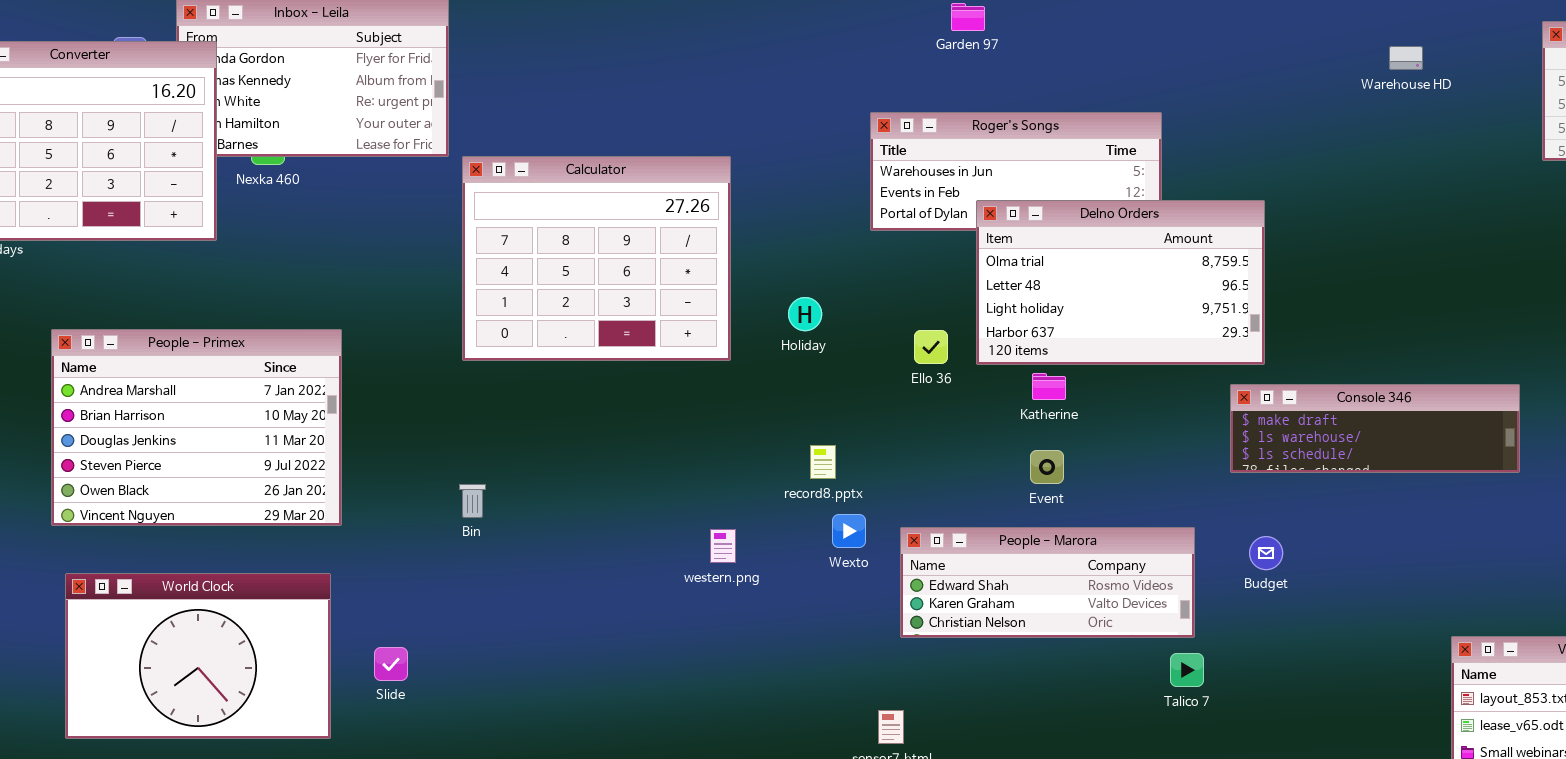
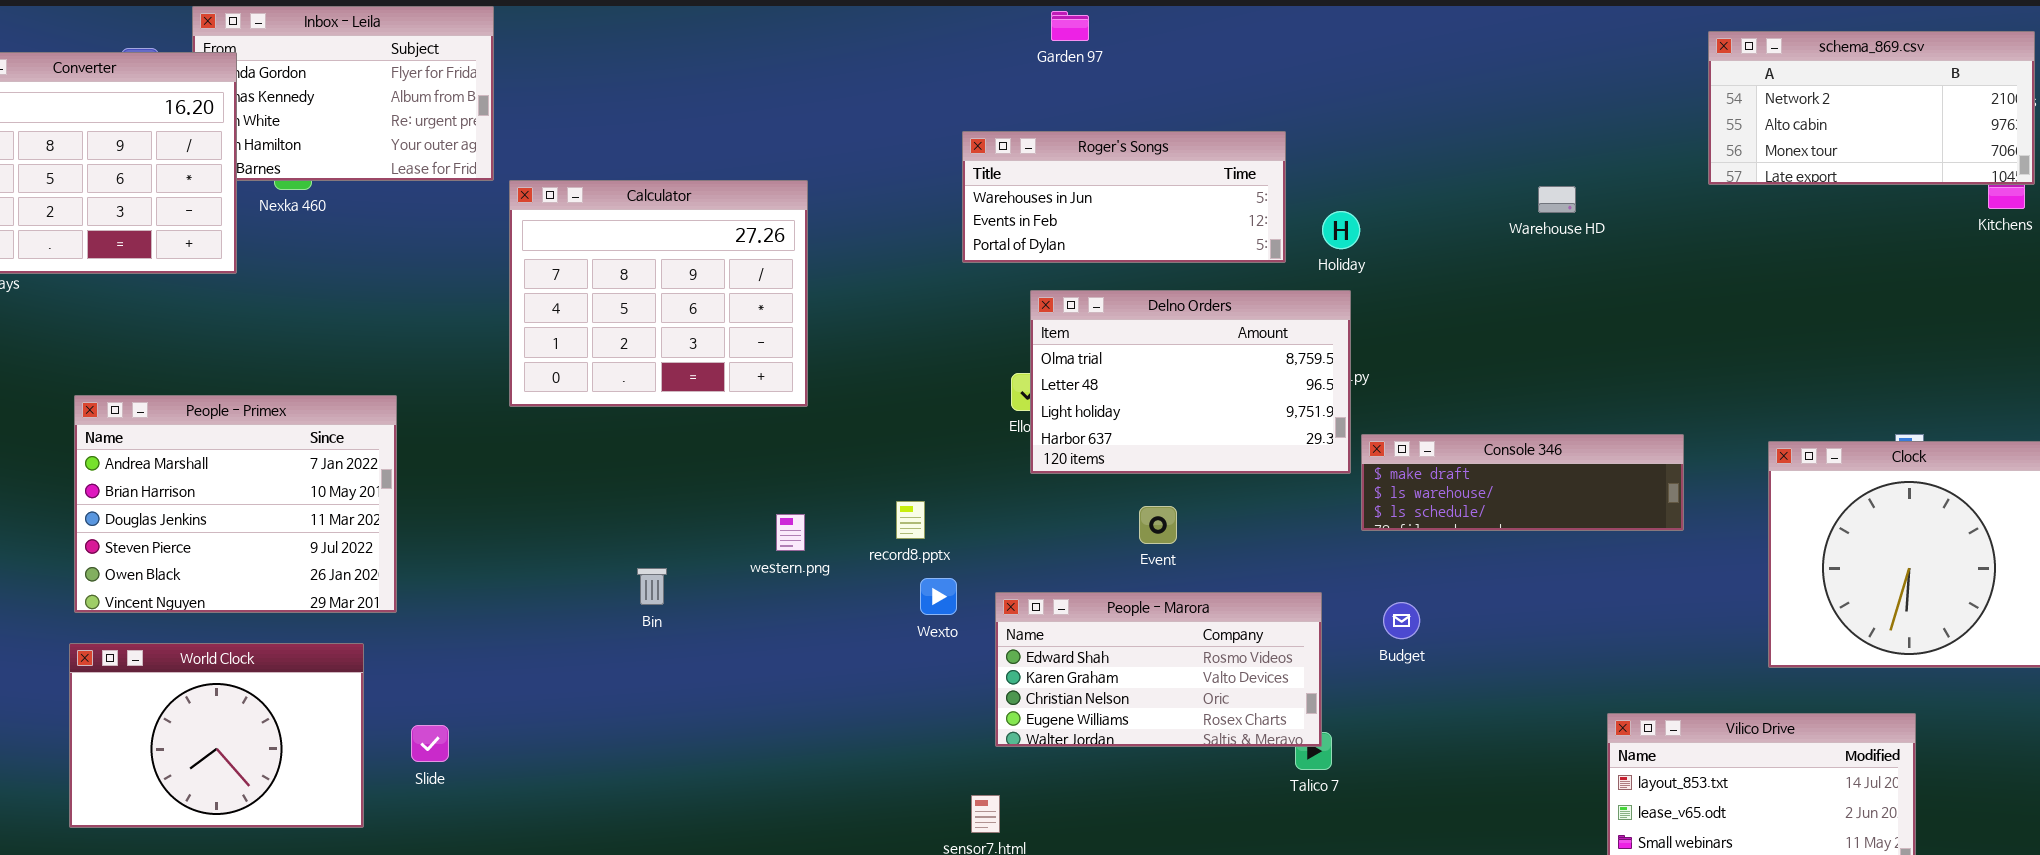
Warehouse HD: [1389,46,1423,70] -> [1538,186,1576,213], moved
Delno Orders: [976,200,1265,365] -> [1030,290,1351,474], moved
Holiday: [788,297,822,331] -> [1322,211,1360,249], moved
People - Primex: [51,329,342,526] -> [74,395,397,613], moved
Bin: [459,484,486,518] -> [637,568,667,605], moved
People - Marora: [900,527,1195,638] -> [995,592,1322,747], resized
western.png: [710,529,736,563] -> [776,514,805,551], moved

